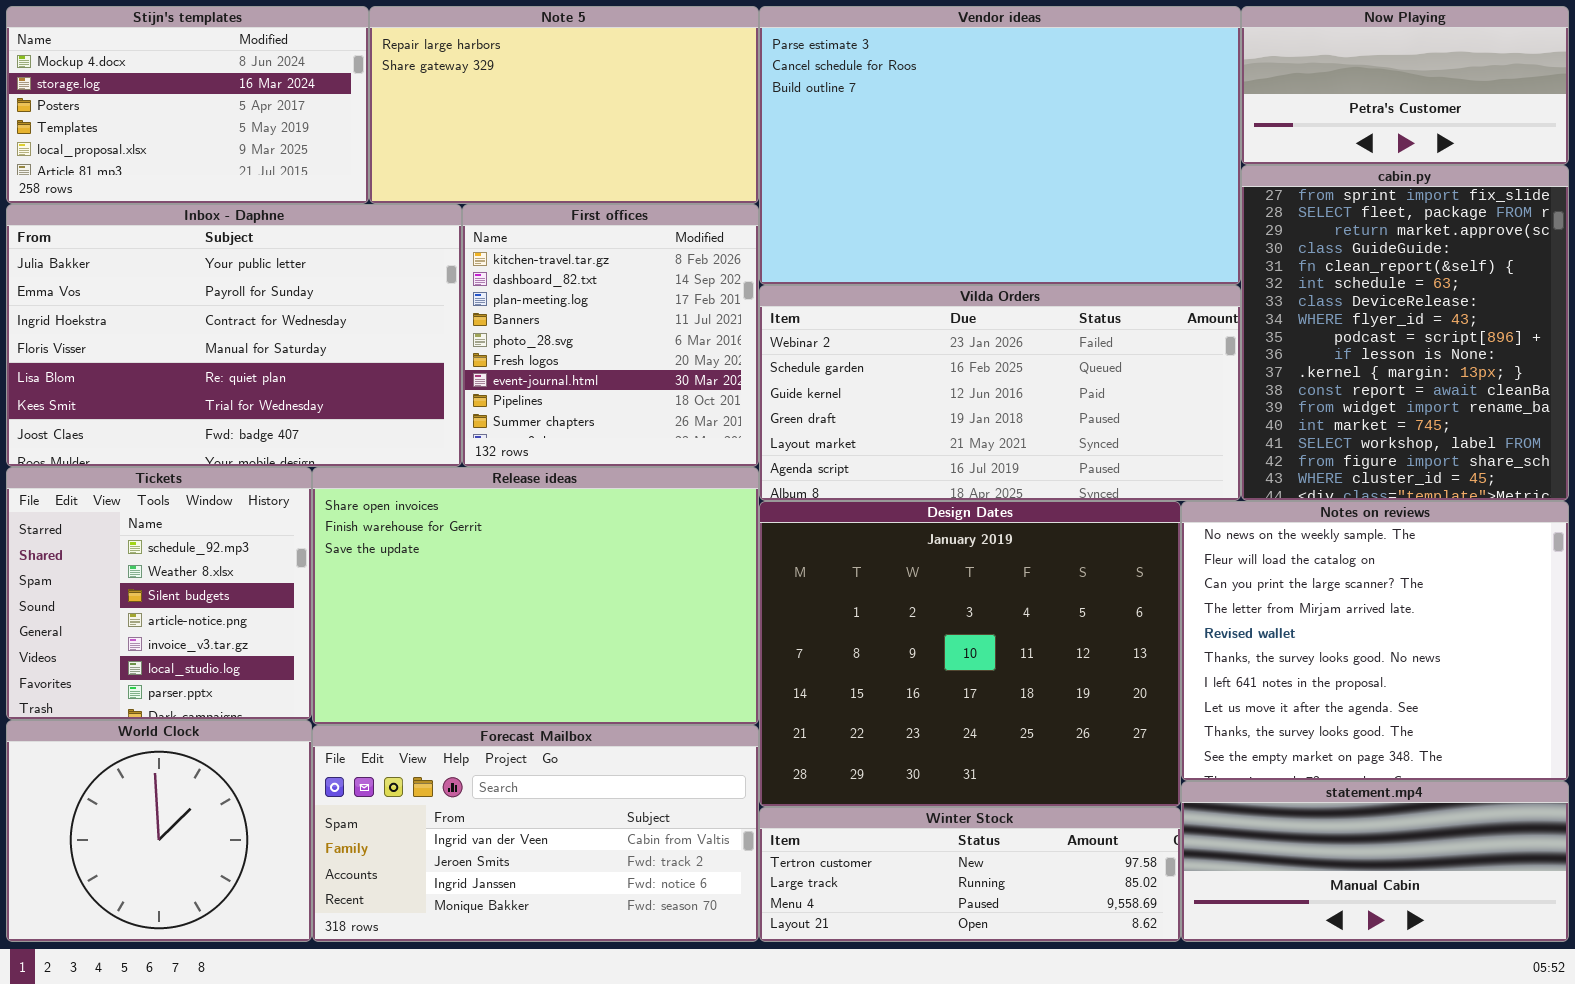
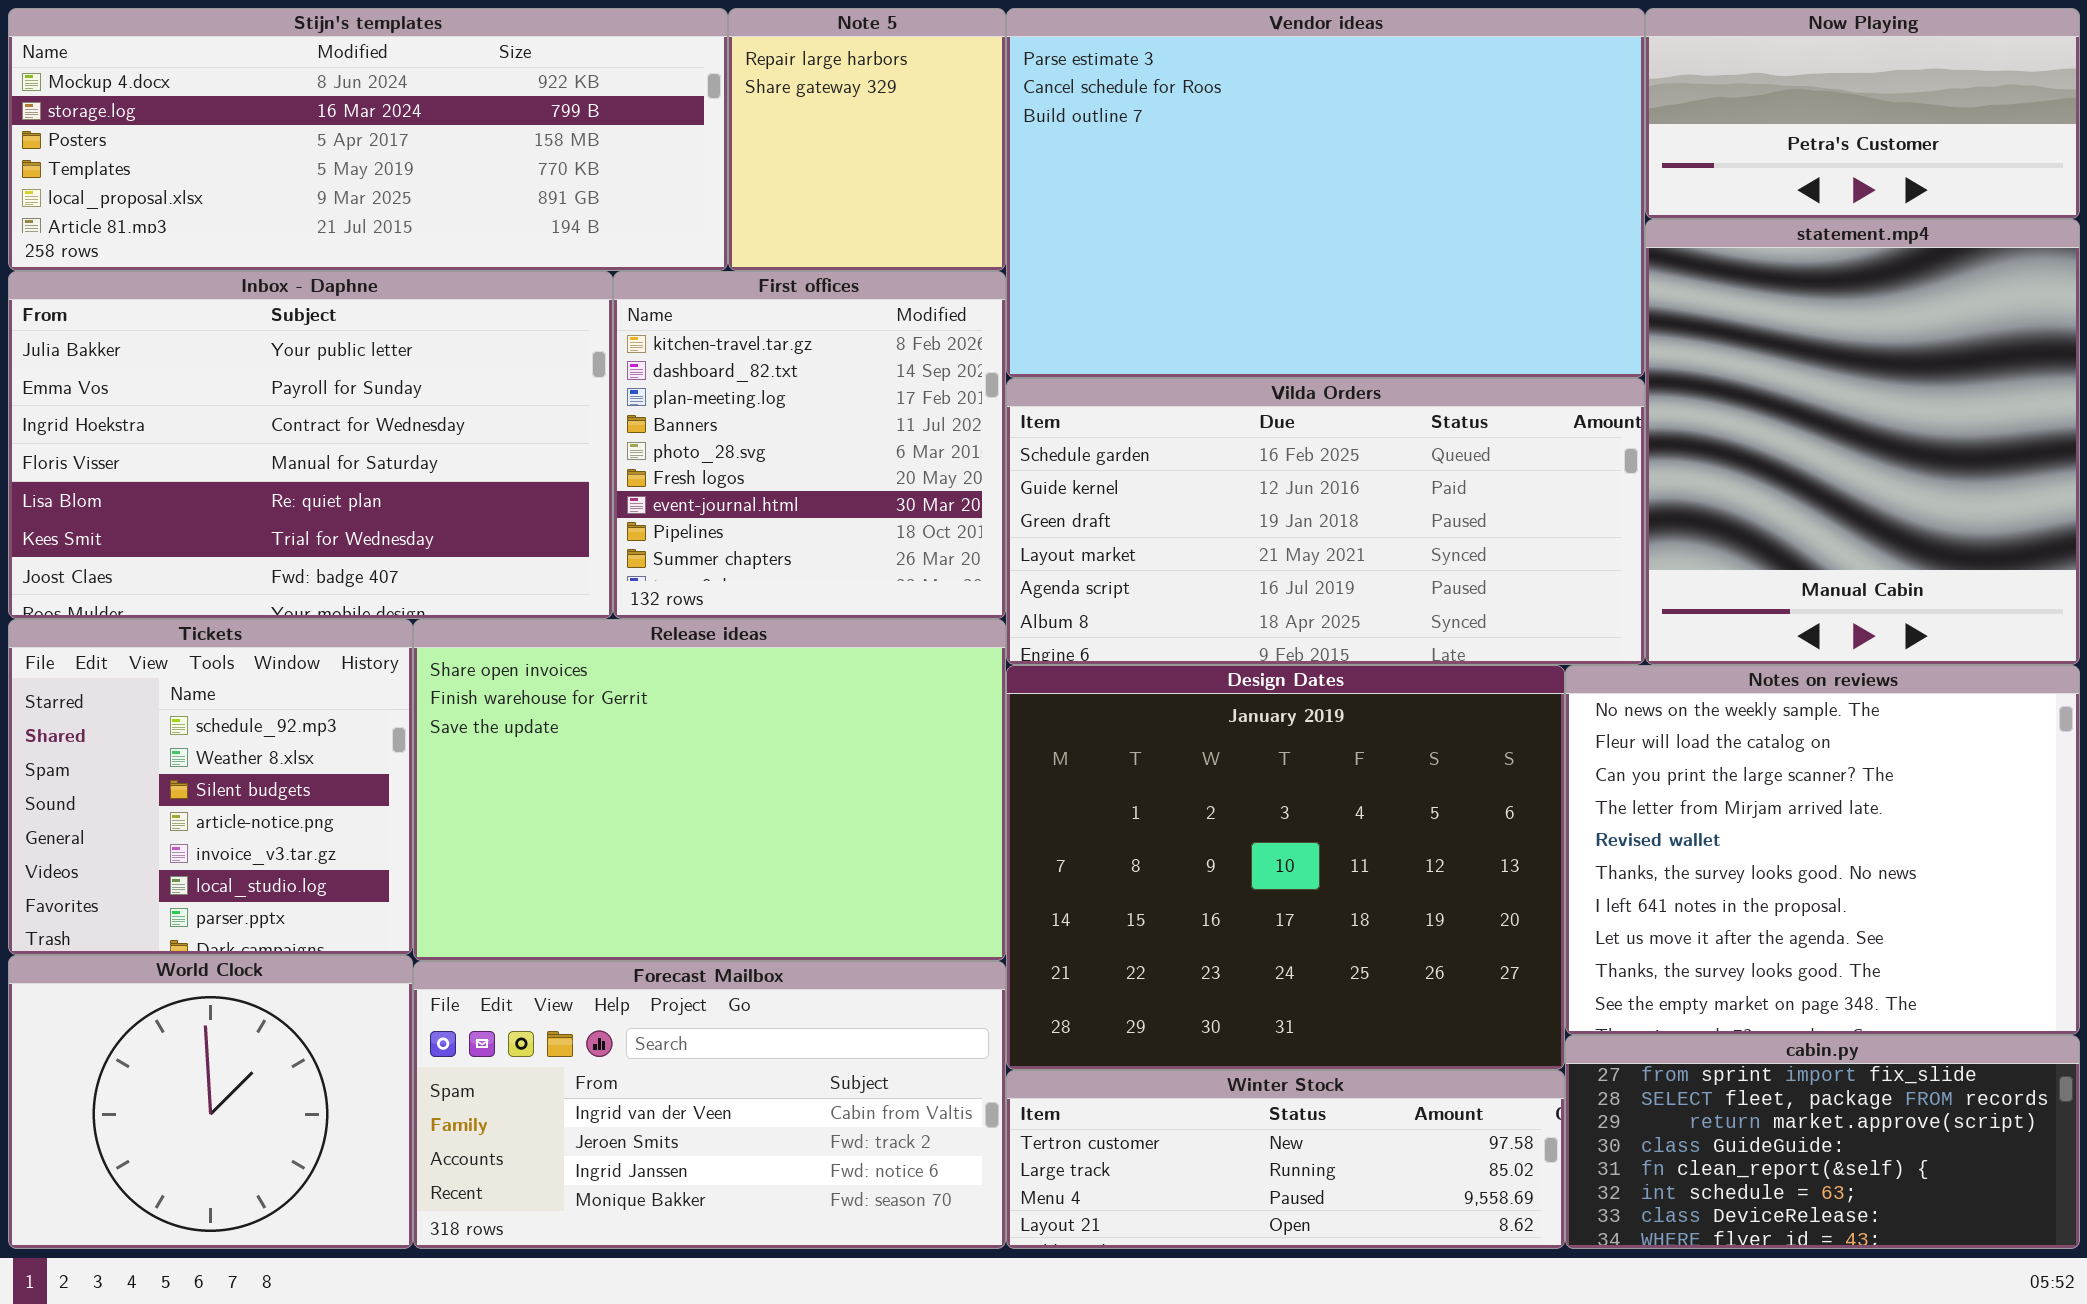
Stijn's templates: [6,6,369,204] -> [8,8,728,271], resized
Note 5: [369,6,759,204] -> [728,8,1006,271], resized
cabin.py: [1241,165,1569,501] -> [1565,1035,2080,1249], moved, resized
Vilda Orders: [759,285,1241,501] -> [1006,378,1645,665], scrolled down 1 row
statement.mp4: [1181,781,1569,942] -> [1645,219,2080,665], moved, resized

